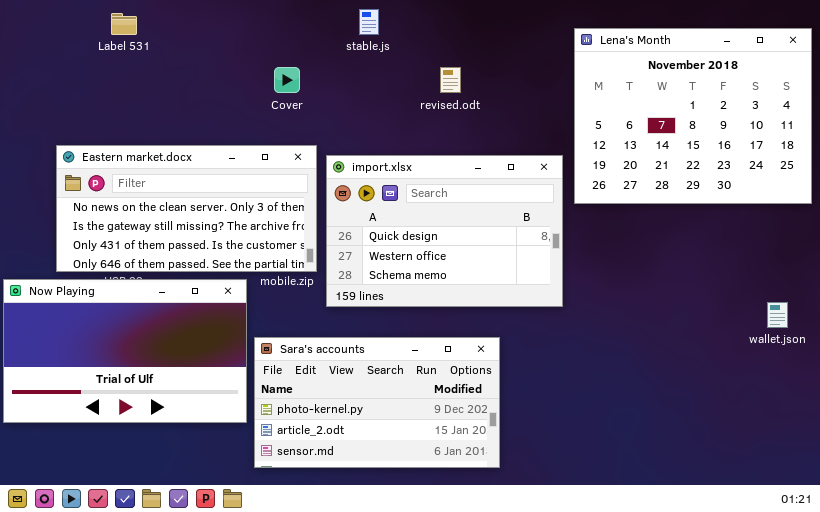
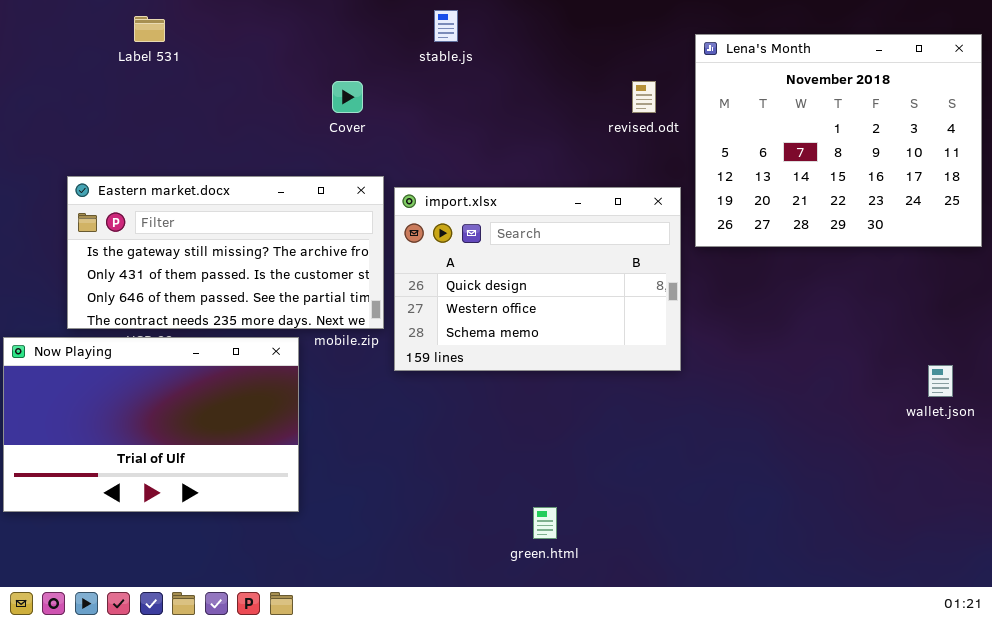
revised.odt: [440,67,461,93] -> [632,81,656,113], moved
Eastern market.docx: [56,145,317,272] -> [67,176,384,329], scrolled down 1 row
Sara's accounts: [254,337,500,468] -> none, closed

